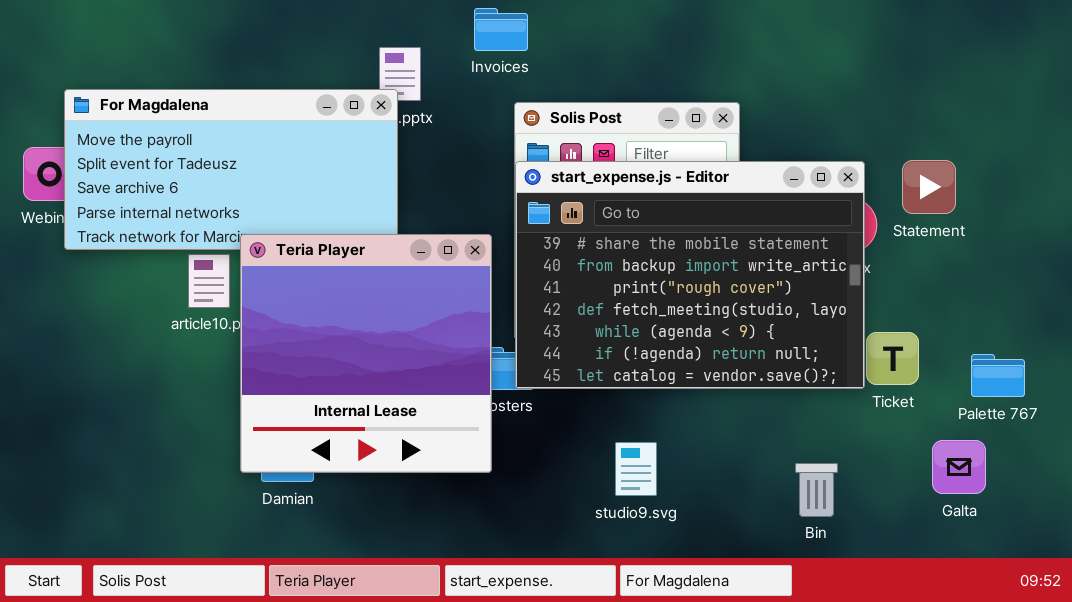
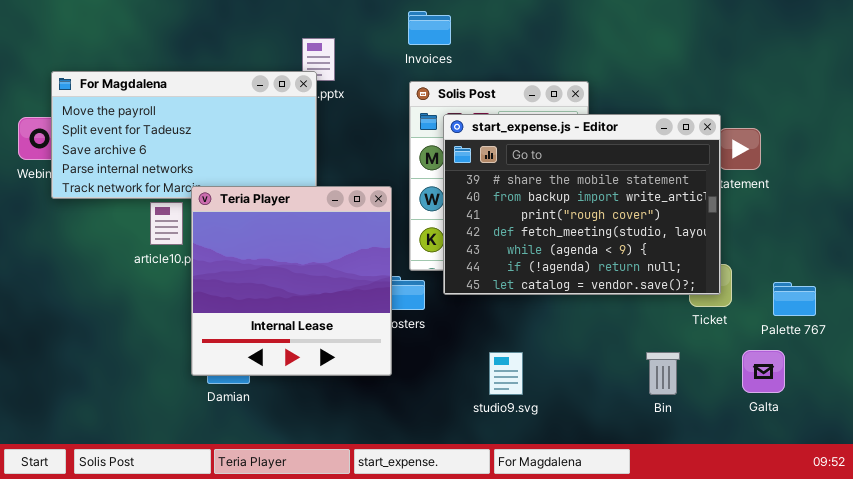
Invoices: [474,8,528,51] -> [408,11,451,45], moved
start_expense.js - Editor: [515,161,865,389] -> [443,114,721,295], moved
Bin: [795,463,838,517] -> [646,352,680,395], moved

